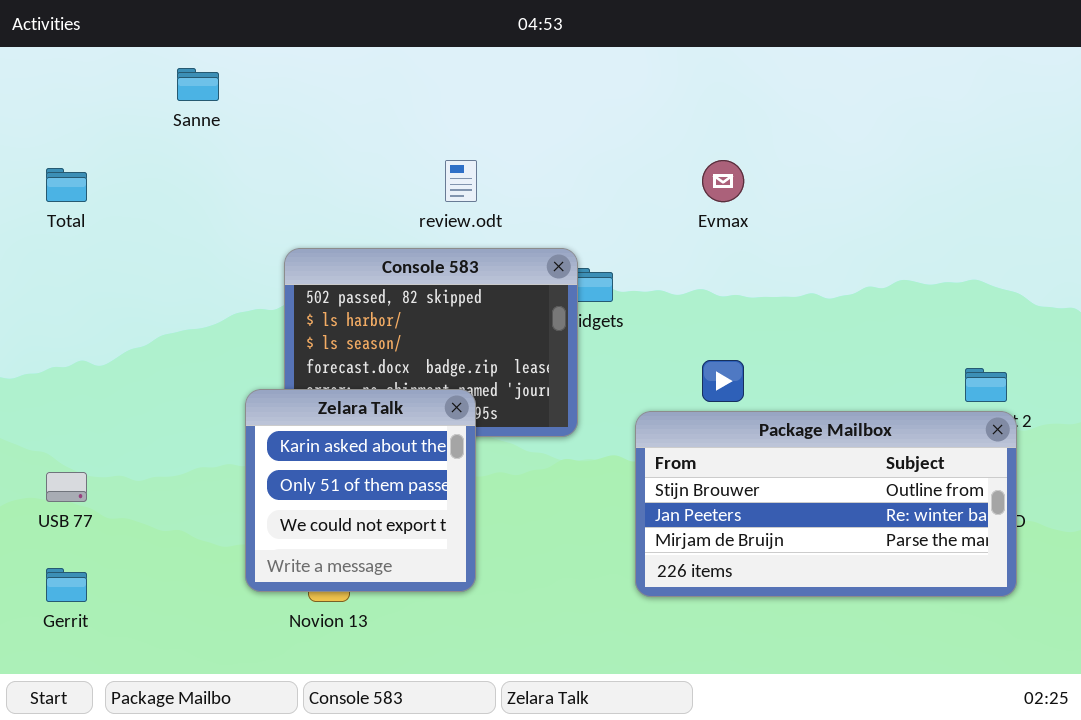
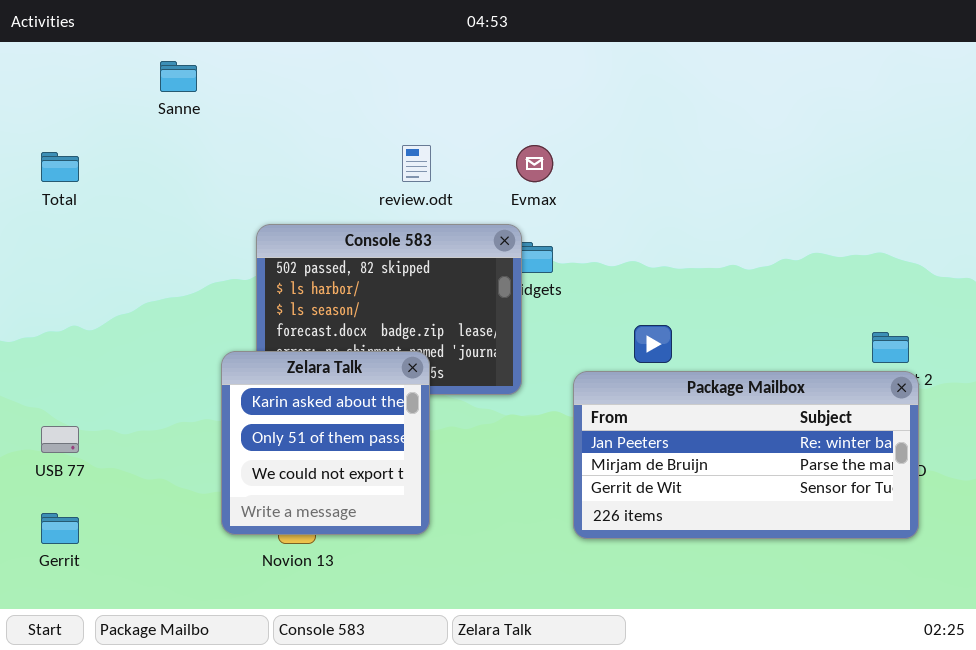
Evmax: [702,160,744,202] -> [516,145,553,182], moved
Package Mailbox: [635,411,1017,597] -> [573,371,919,539], scrolled down 1 row

